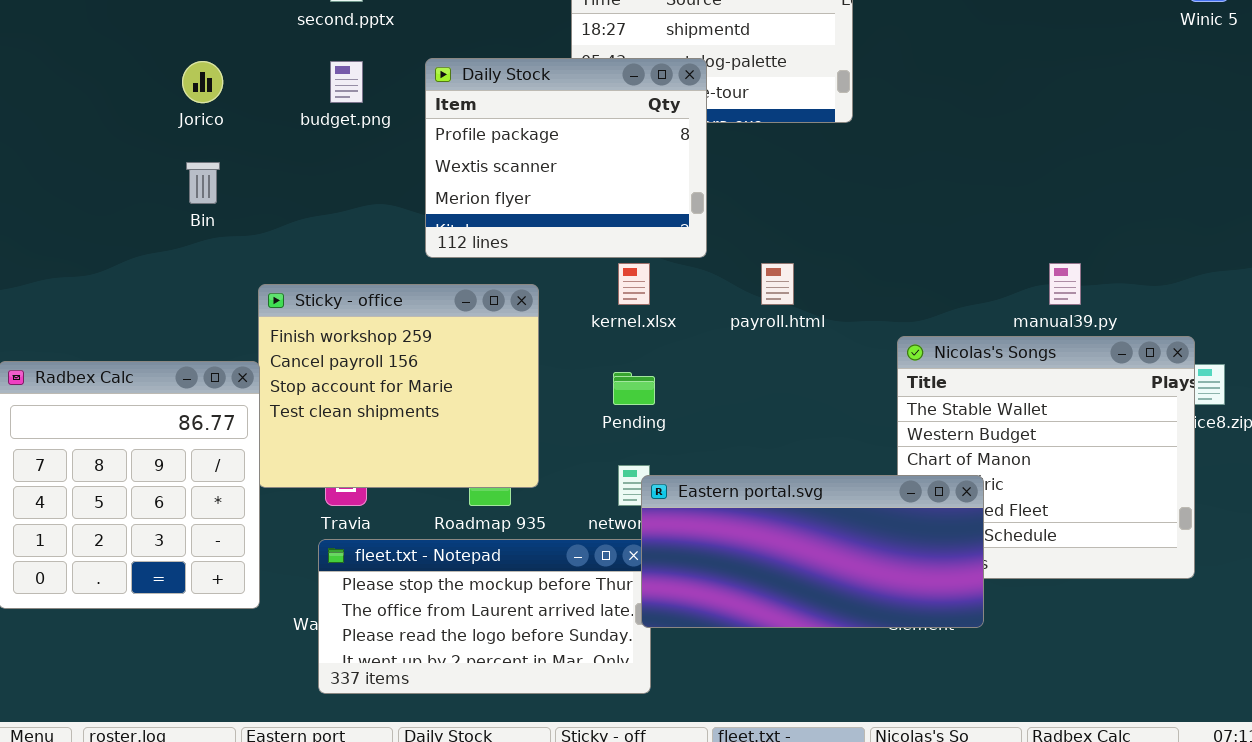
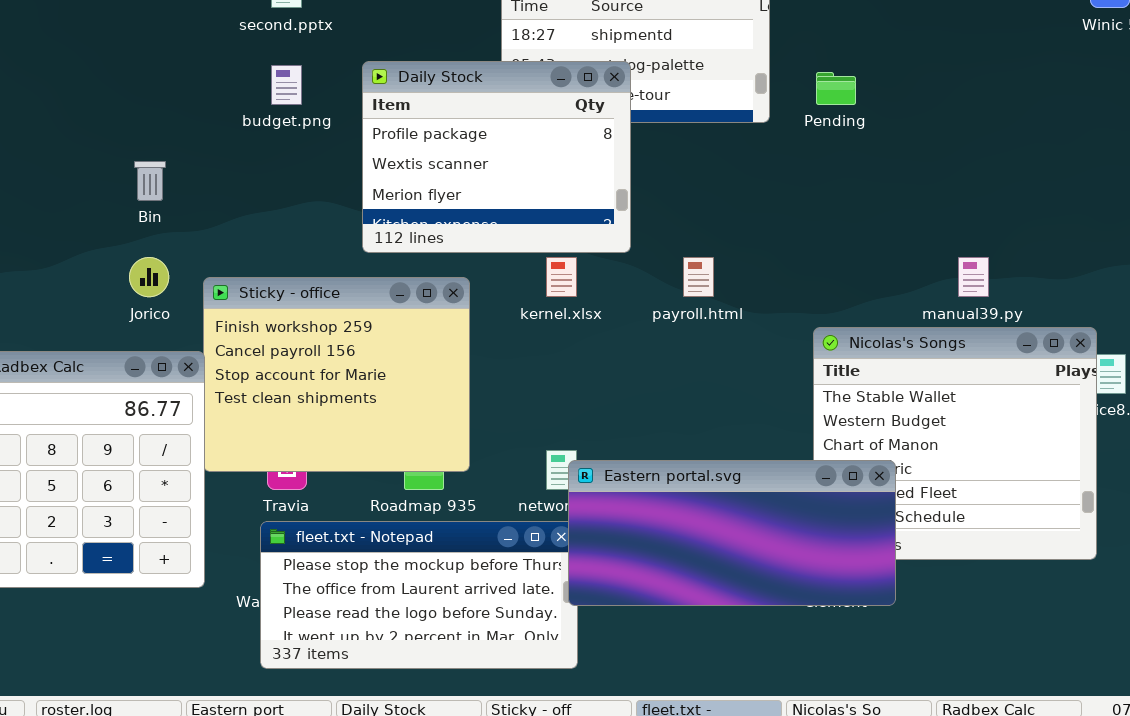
Jorico: [182,61,223,103] -> [129,257,169,297], moved
Pending: [613,372,655,405] -> [816,72,856,105], moved

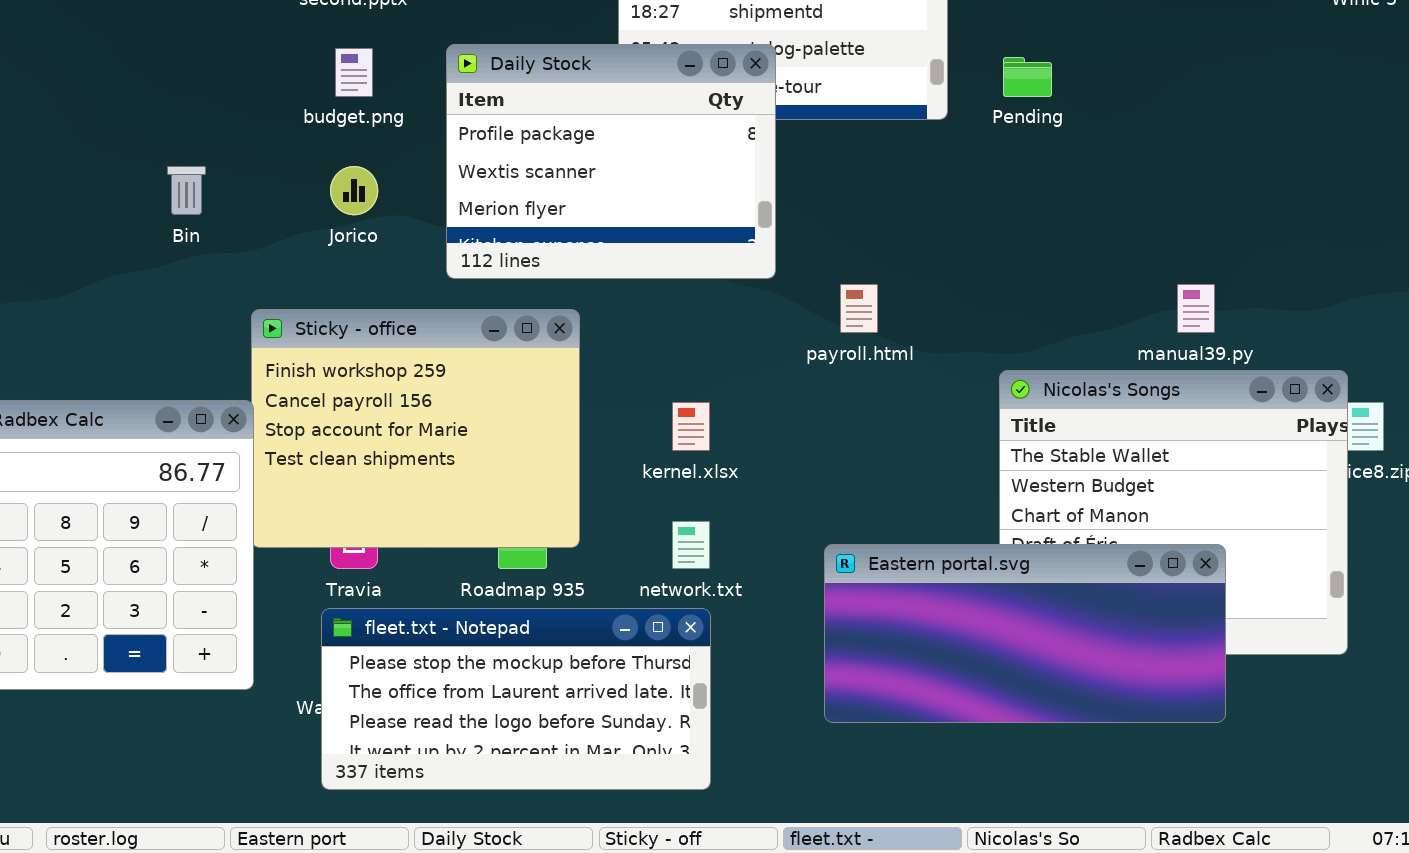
Jorico: [129,257,169,297] -> [330,166,378,215], moved
kernel.xlsx: [546,257,577,297] -> [672,402,710,451], moved
Eastern portal.svg: [568,460,896,606] -> [824,544,1226,723], moved

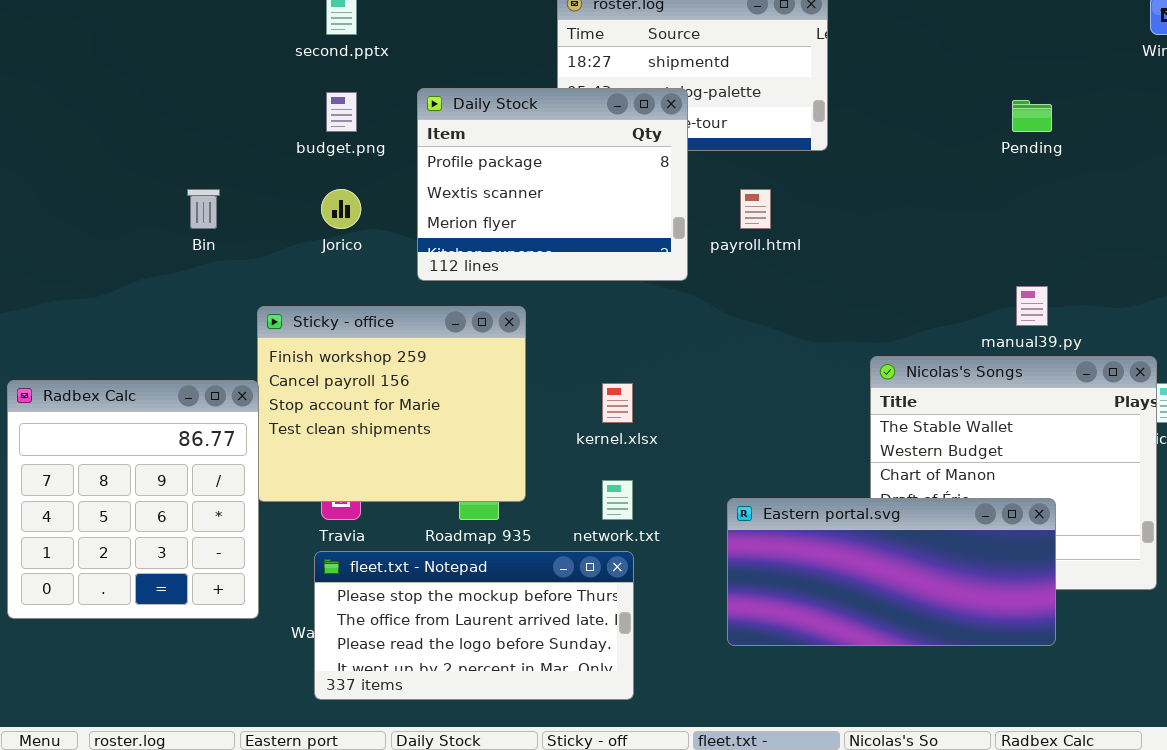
Pending: [1003,57,1052,97] -> [1012,100,1052,132], moved
payroll.html: [840,284,878,333] -> [740,189,771,229], moved

